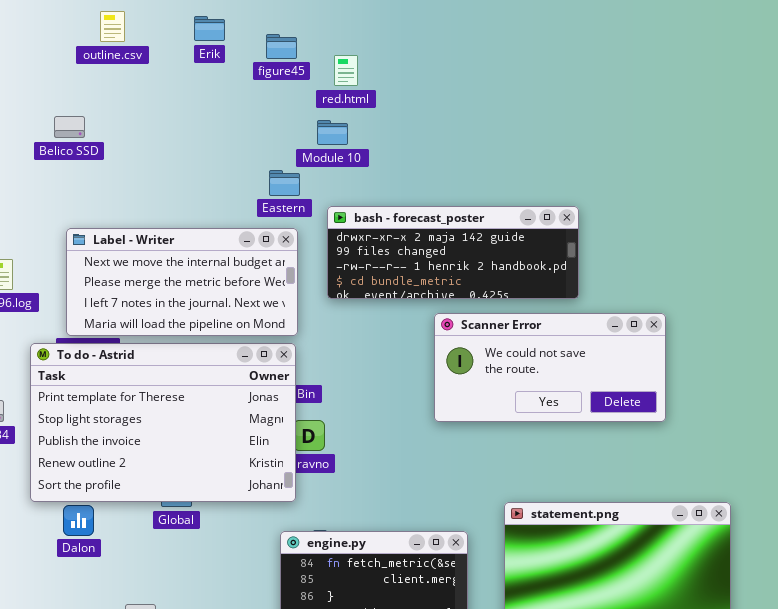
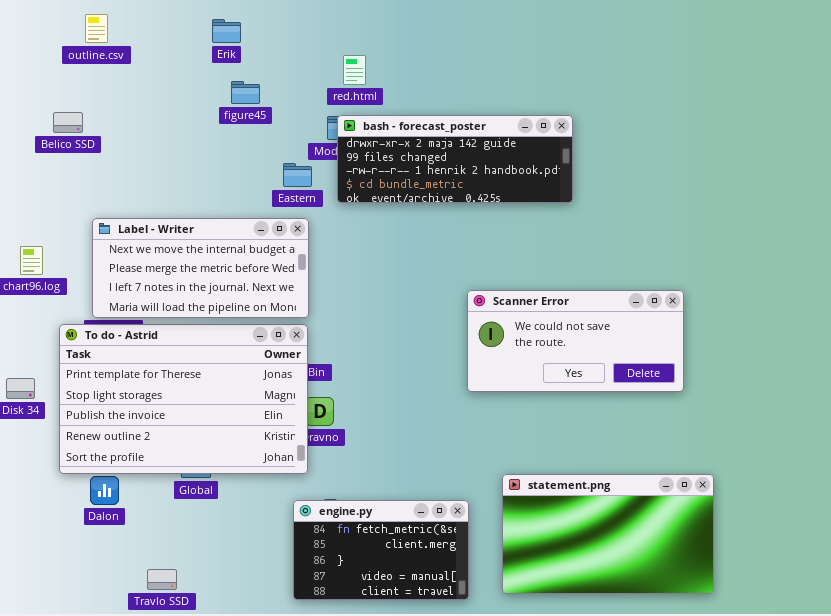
outline.csv: [100,11,125,42] -> [85,14,108,43], moved
figure45: [266,34,297,59] -> [231,81,260,104], moved
Belico SSD: [54,116,85,138] -> [53,112,83,133], moved
bash - forecast_poster: [327,206,579,299] -> [337,115,573,203], moved
Scanner Error: [434,313,666,422] -> [467,290,684,392], moved

